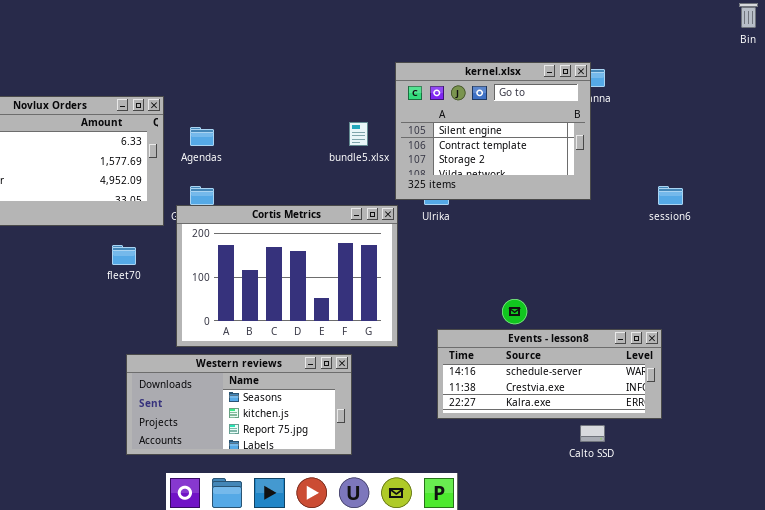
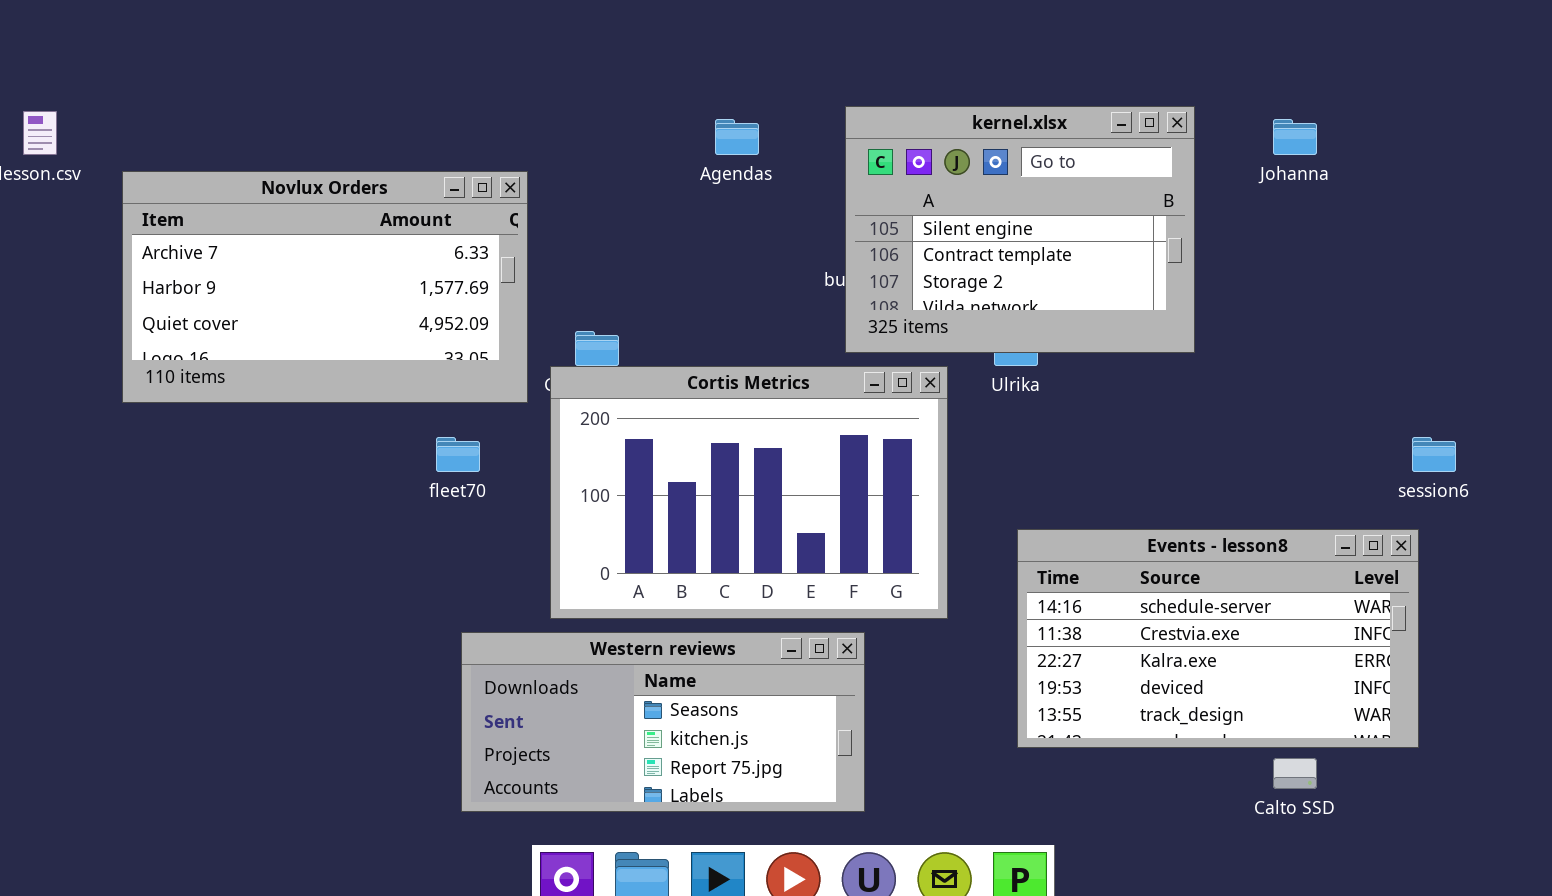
kernel.xlsx: [395,62,591,200] -> [845,106,1195,353], moved
Agendas: [190,127,214,146] -> [715,119,759,155], moved
session6: [658,186,683,205] -> [1412,437,1456,472], moved
Events - lesson8: [437,329,662,419] -> [1017,529,1419,748], resized

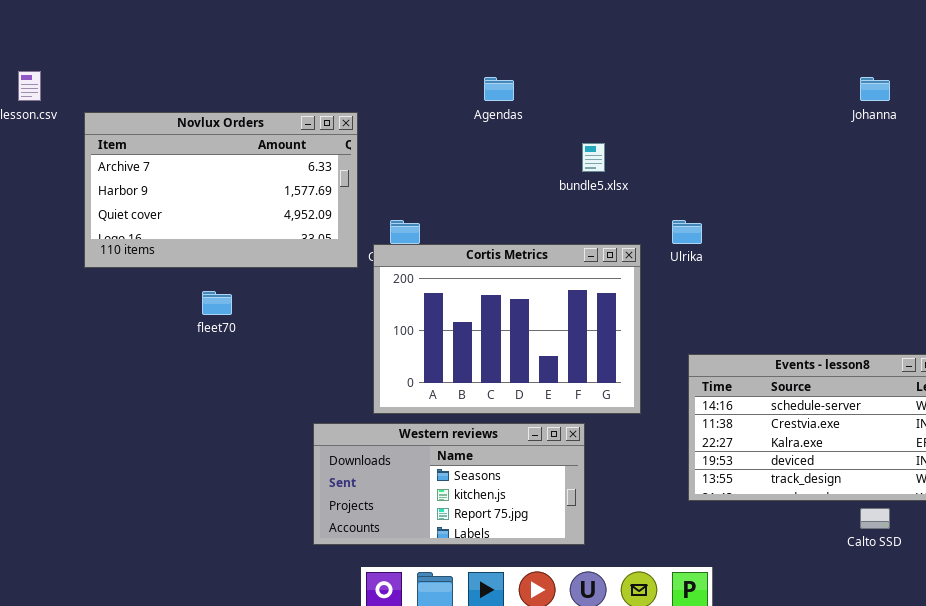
kernel.xlsx: [845,106,1195,353] -> none, closed
fleet70: [436,437,480,472] -> [202,291,232,315], moved

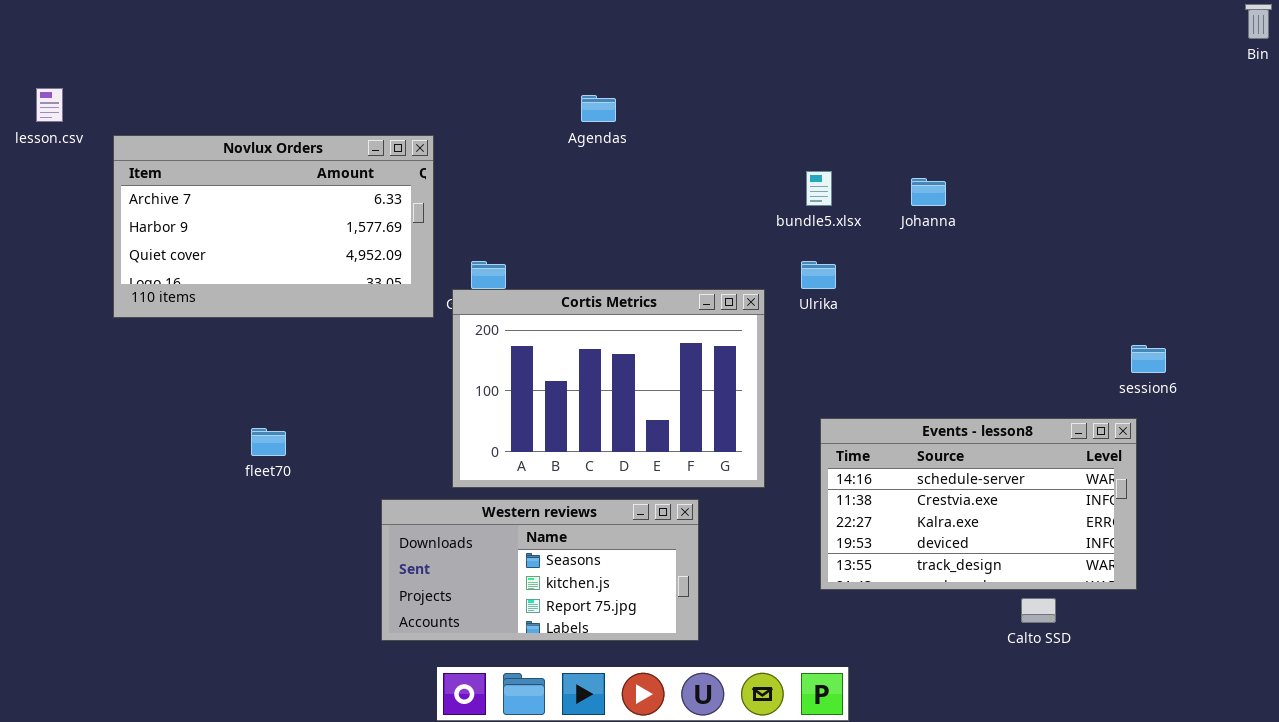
Johanna: [860,77,890,101] -> [911,178,946,206], moved
bundle5.xlsx: [582,143,605,172] -> [806,171,832,206], moved
fleet70: [202,291,232,315] -> [251,428,286,456], moved

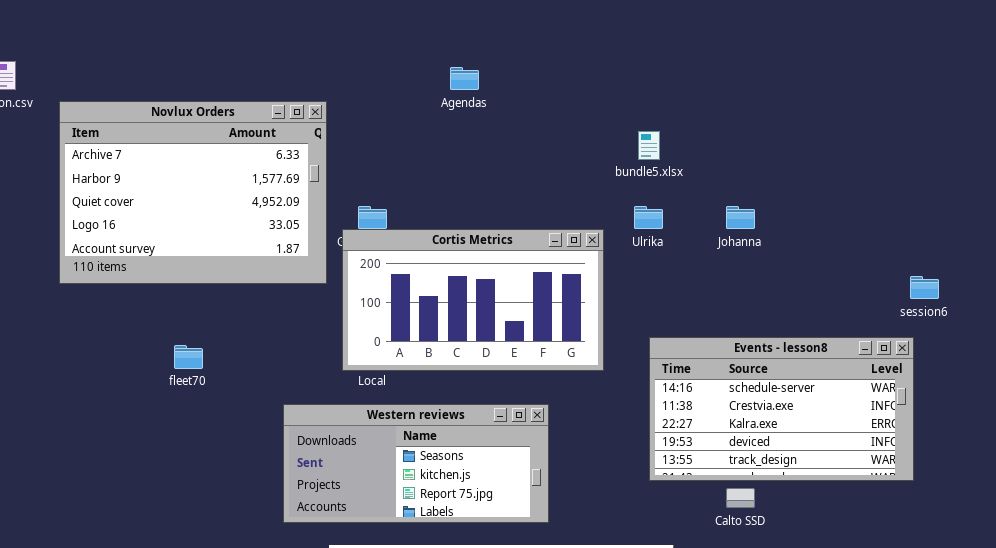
Novlux Orders: [113,135,434,318] -> [59,101,327,284], resized
Johanna: [911,178,946,206] -> [726,206,755,229], moved
Cortis Metrics: [452,289,765,488] -> [342,229,604,371], resized
Calto SSD: [1021,598,1056,623] -> [726,488,755,508], moved

